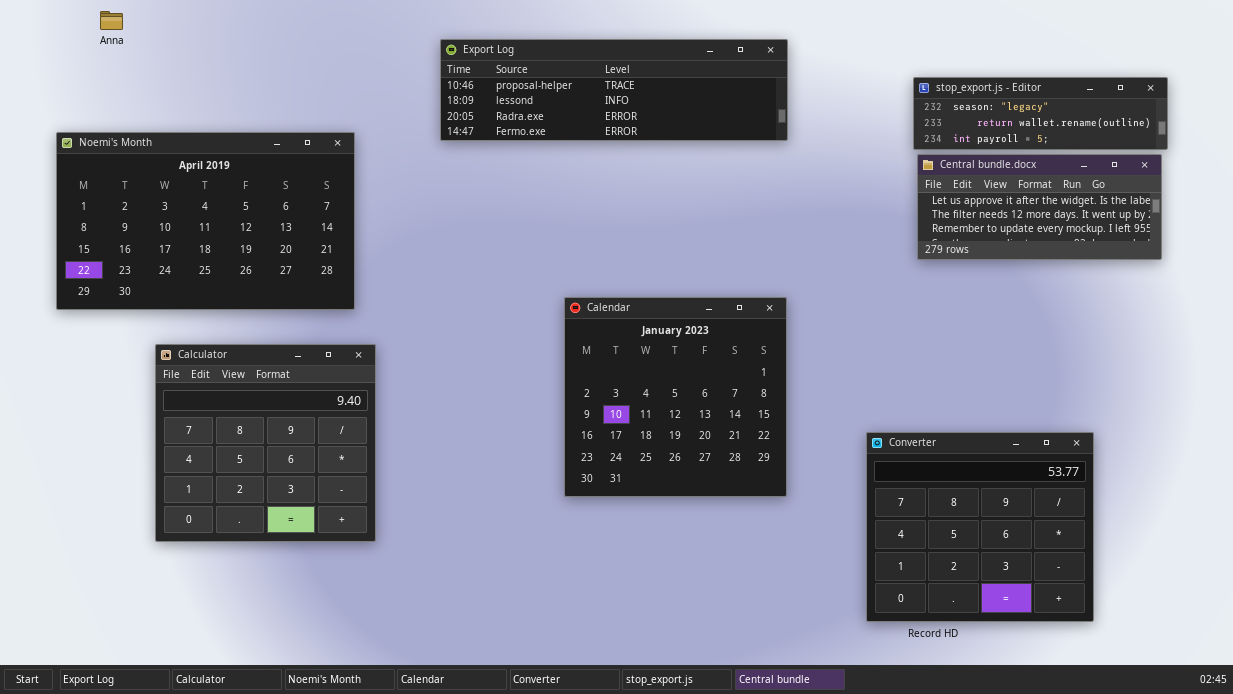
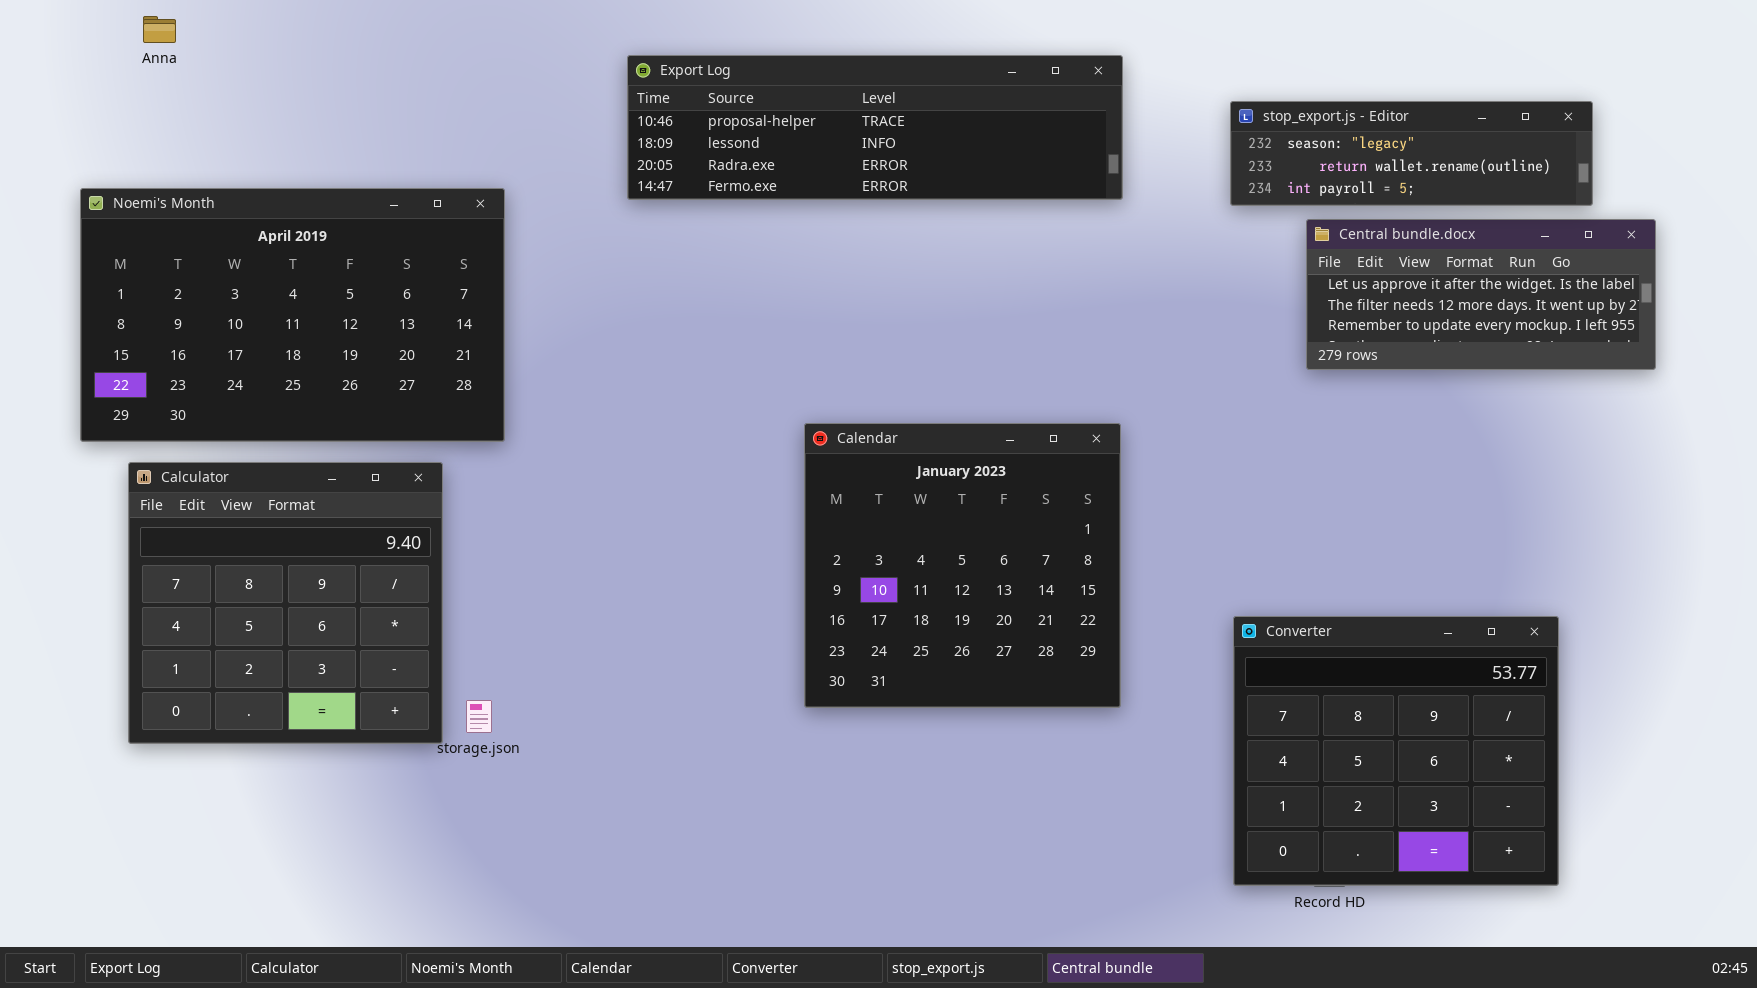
stop_export.js - Editor: [913,77,1168,150] -> [1230,101,1593,206], moved
Calculator: [155,344,376,542] -> [128,462,443,744], moved

